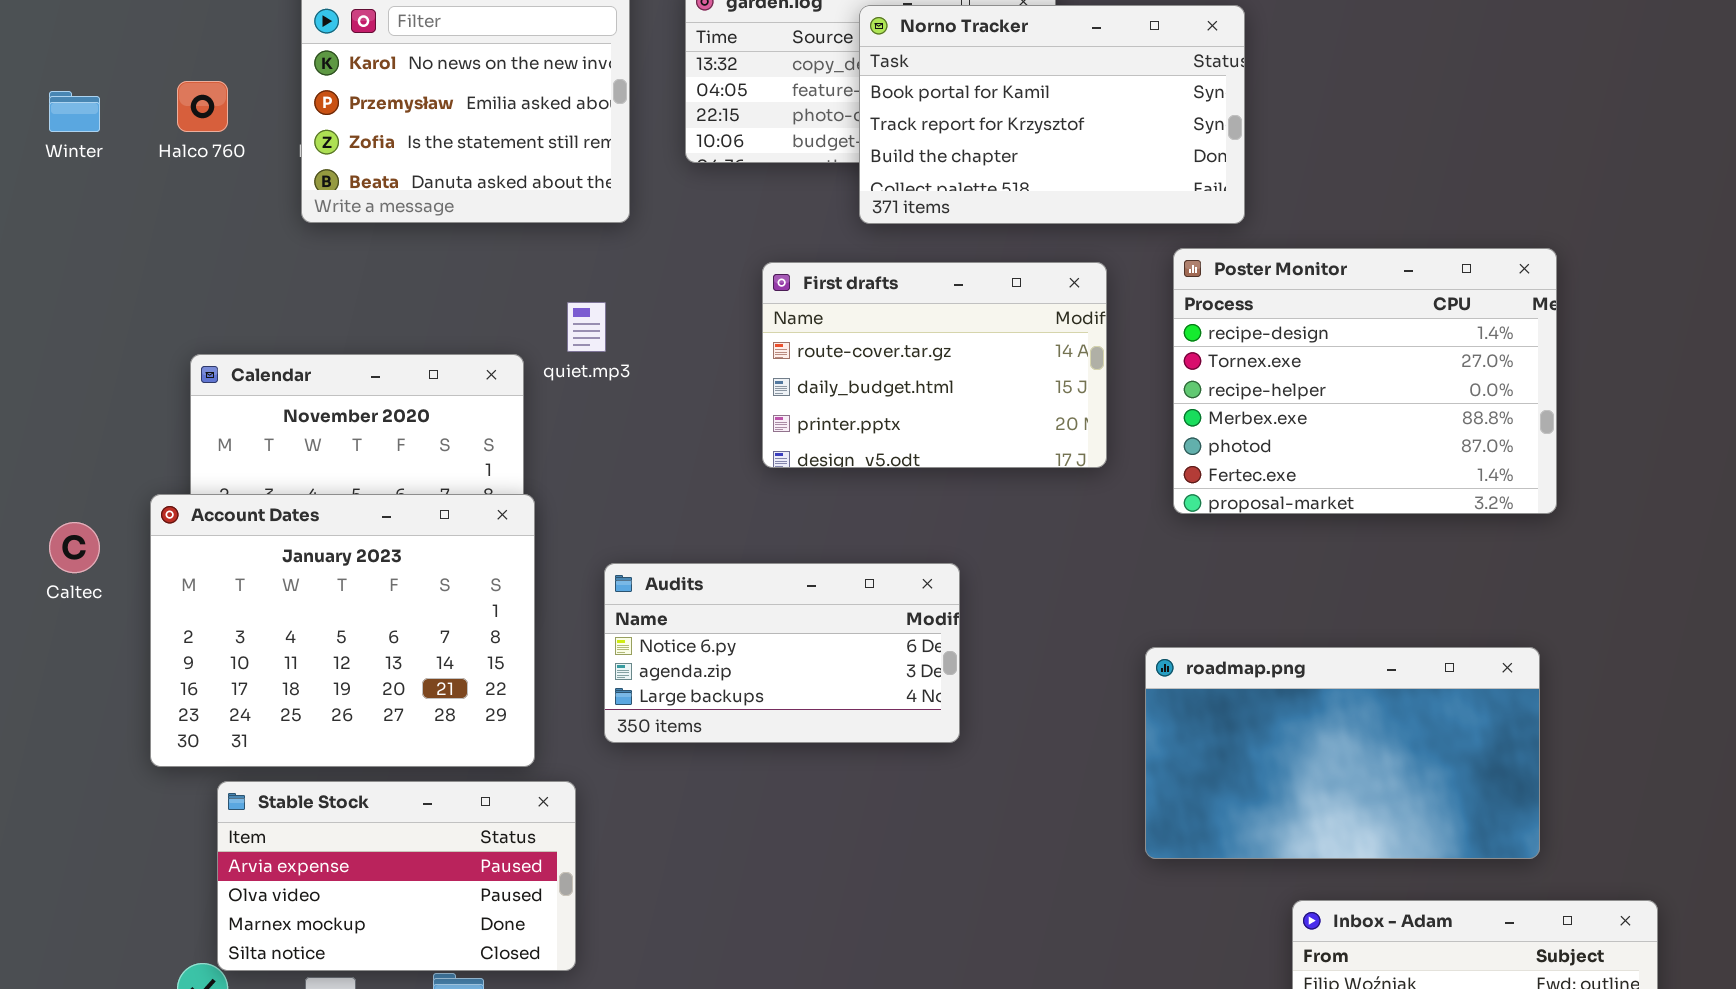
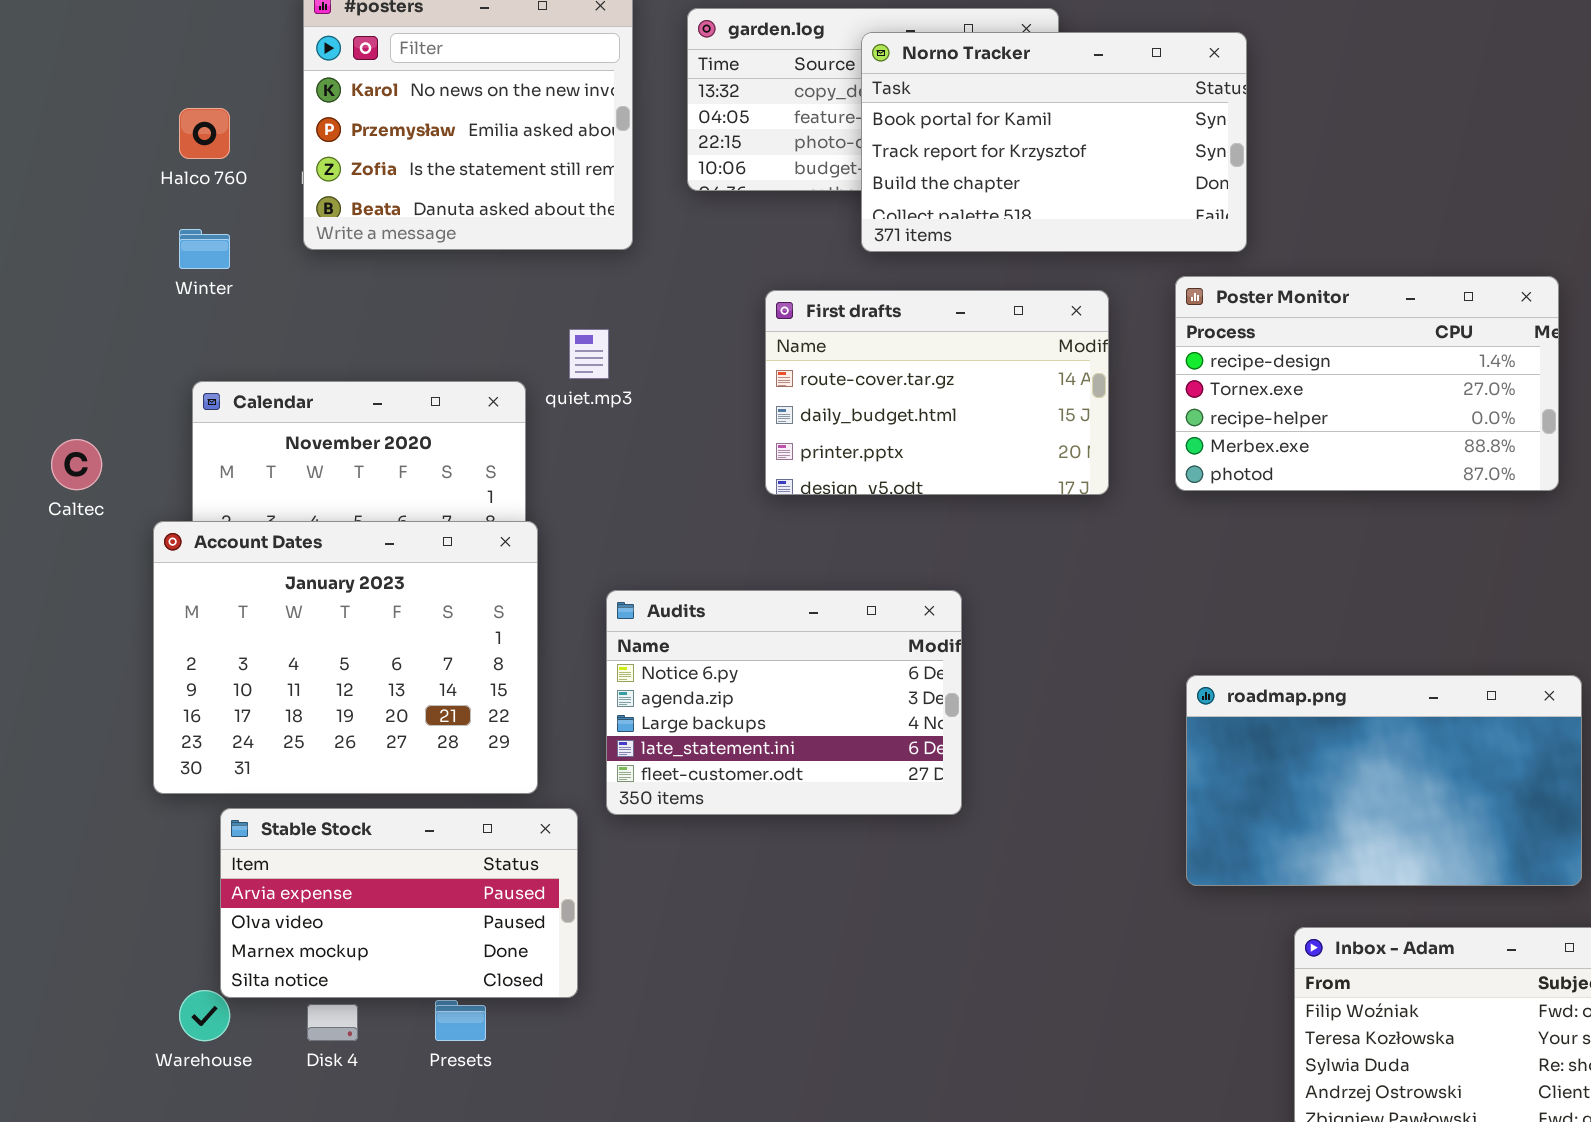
Winter: [49,91,100,132] -> [179,229,230,269], moved
Poster Monitor: [1173,248,1557,514] -> [1175,276,1559,491], resized
Caltec: [49,522,100,573] -> [51,439,102,490], moved
Audits: [604,563,960,743] -> [606,590,962,815], resized
roadmap.png: [1145,647,1540,859] -> [1186,675,1582,886], moved

